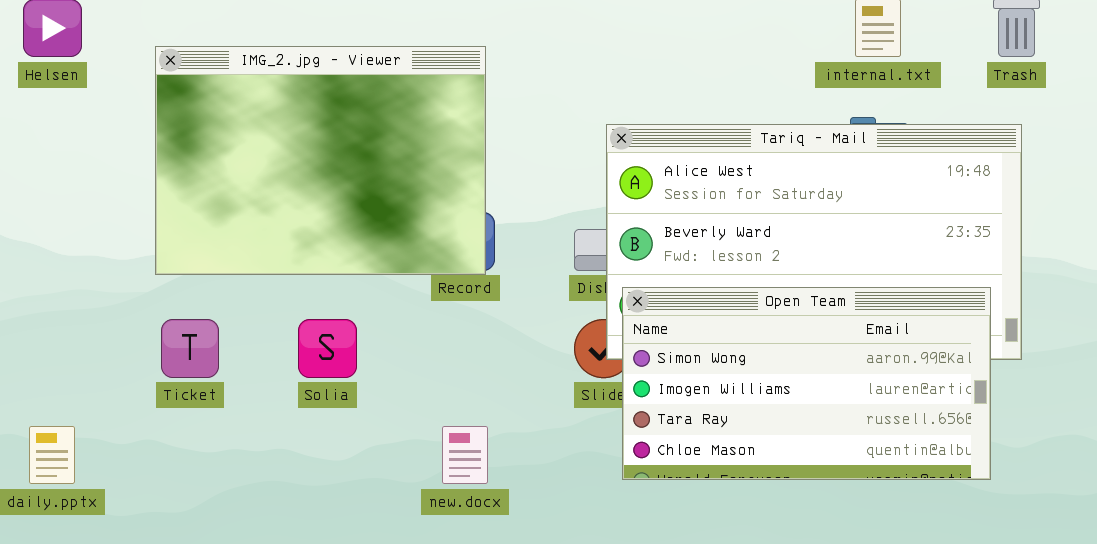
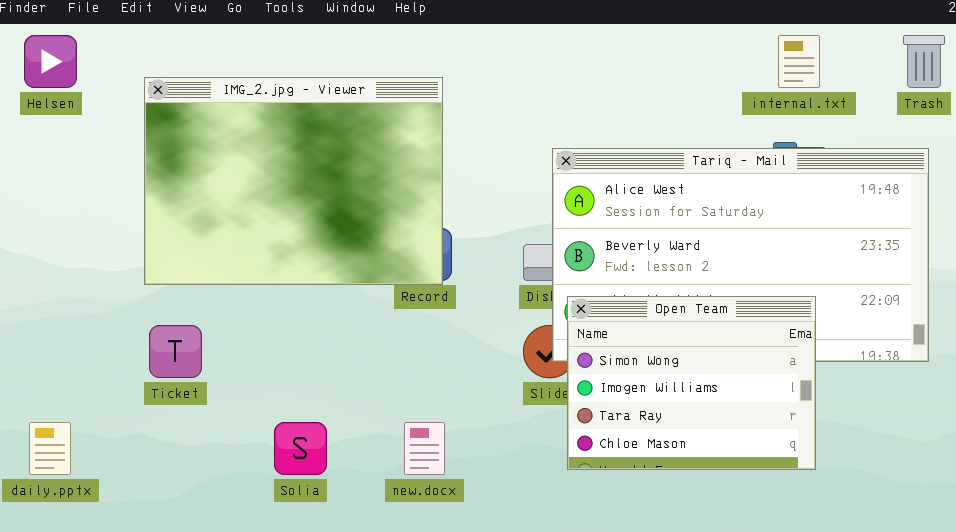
Open Team: [622,287,991,480] -> [567,296,816,470], resized
Solia: [298,319,357,378] -> [274,422,327,475], moved

